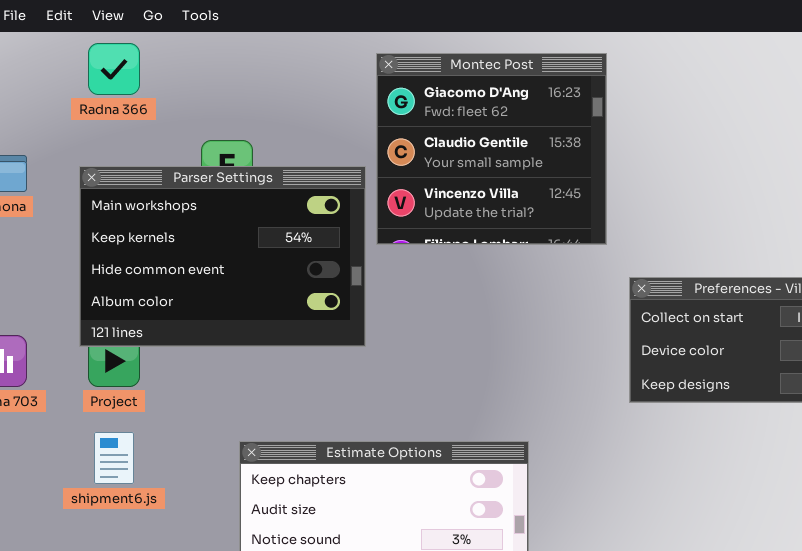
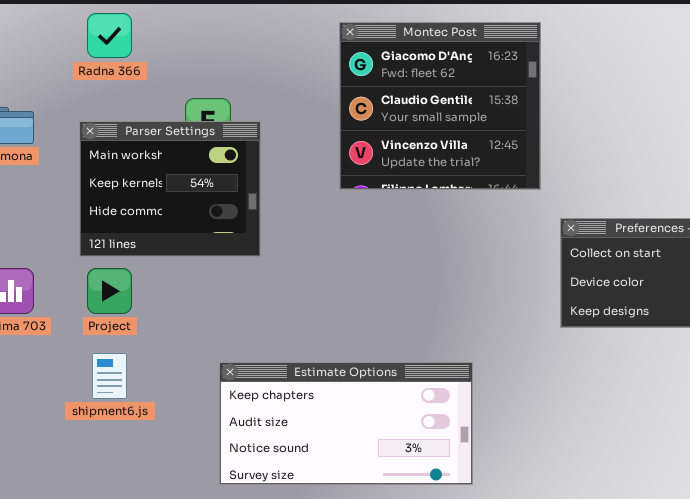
Parser Settings: [79,166,366,347] -> [79,121,261,257], resized

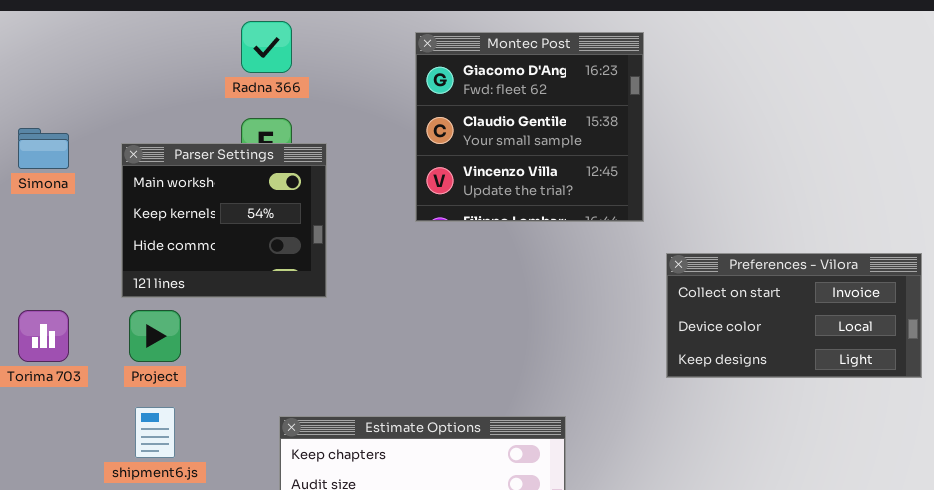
Radna 366: [87,13,132,58] -> [241,21,292,73], moved

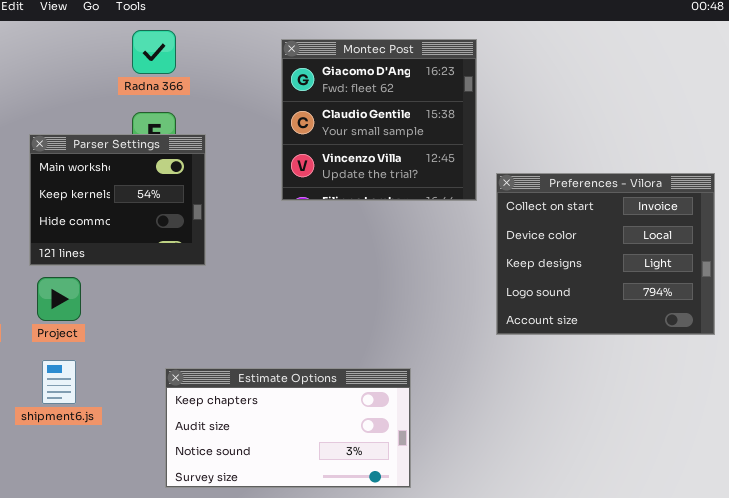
Preferences - Vilora: [666,253,922,378] -> [496,173,715,335], resized

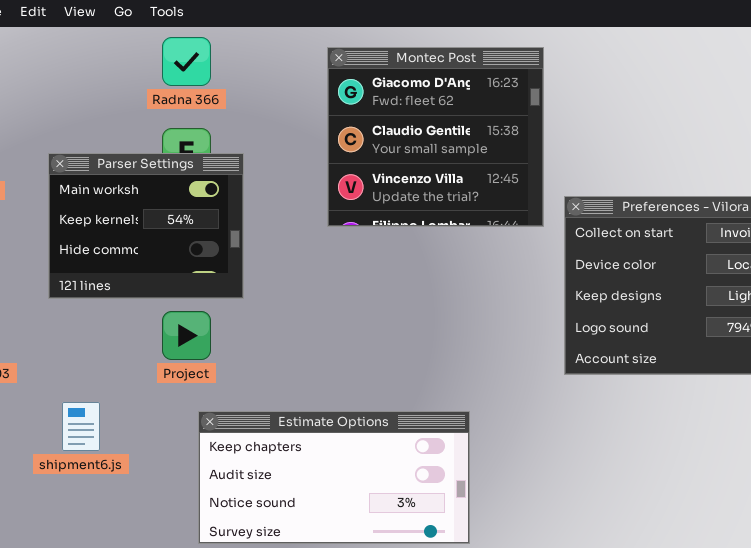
Project: [37,277,81,321] -> [162,311,211,360], moved

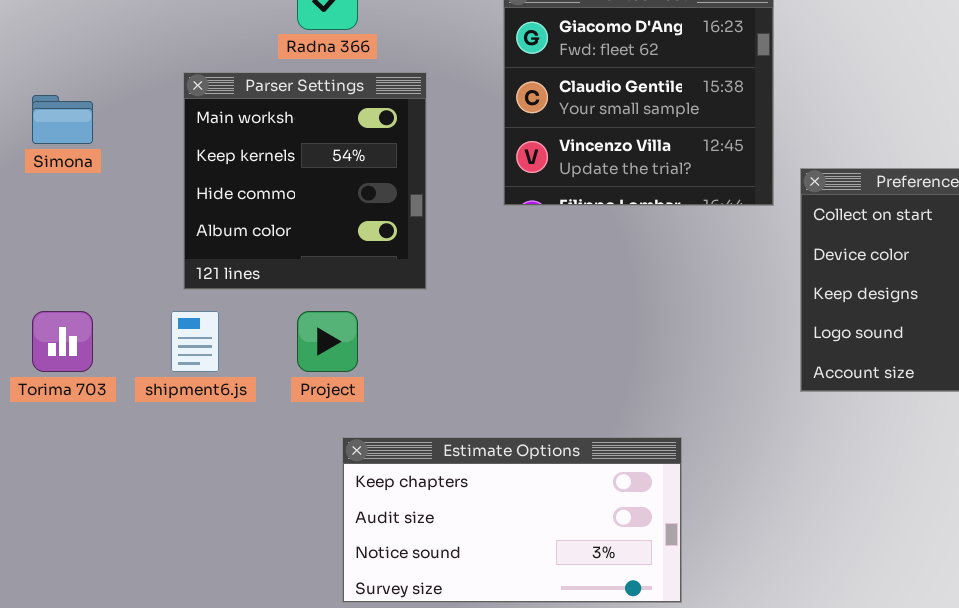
Parser Settings: [48,153,244,299] -> [183,72,427,290], moved, resized
shipment6.js: [62,402,100,451] -> [171,311,219,372], moved

